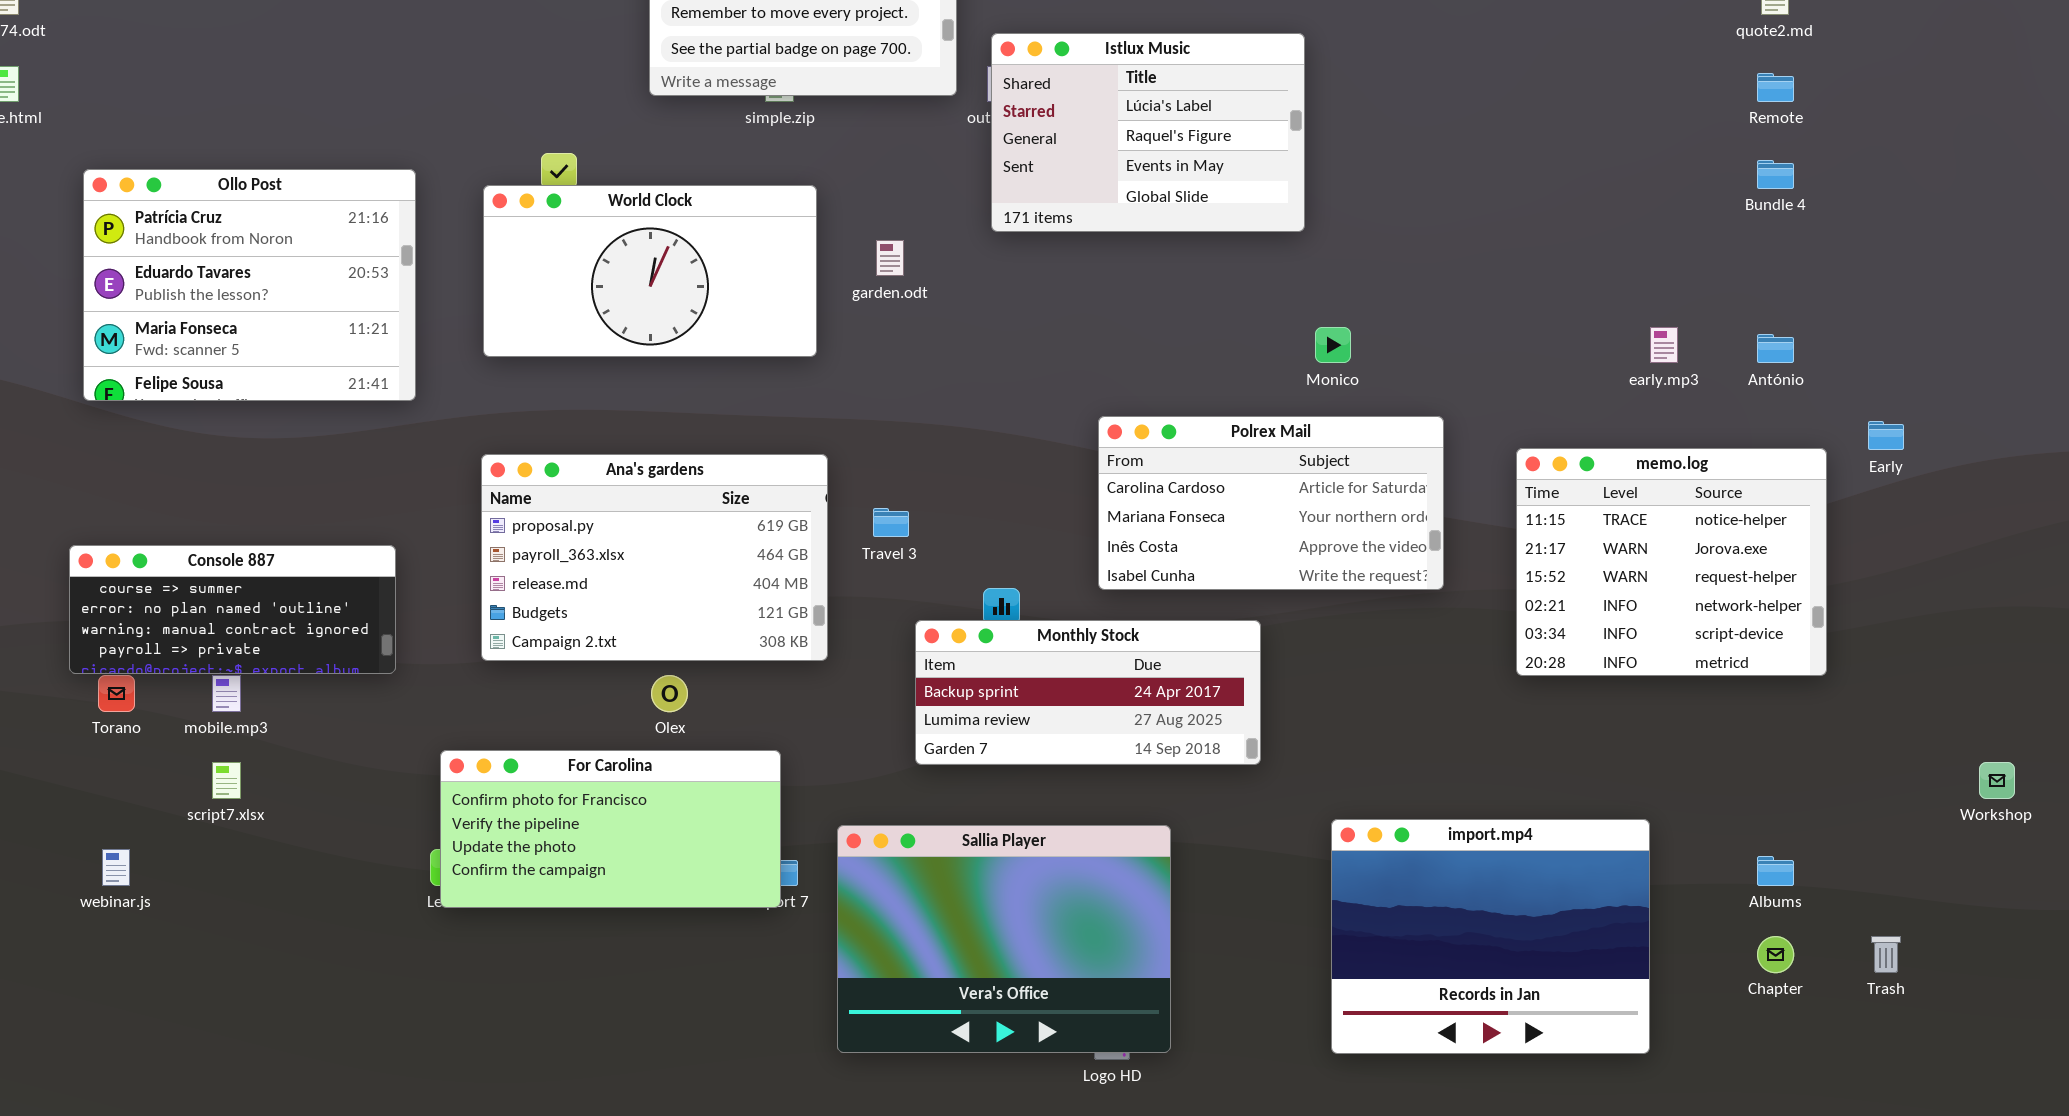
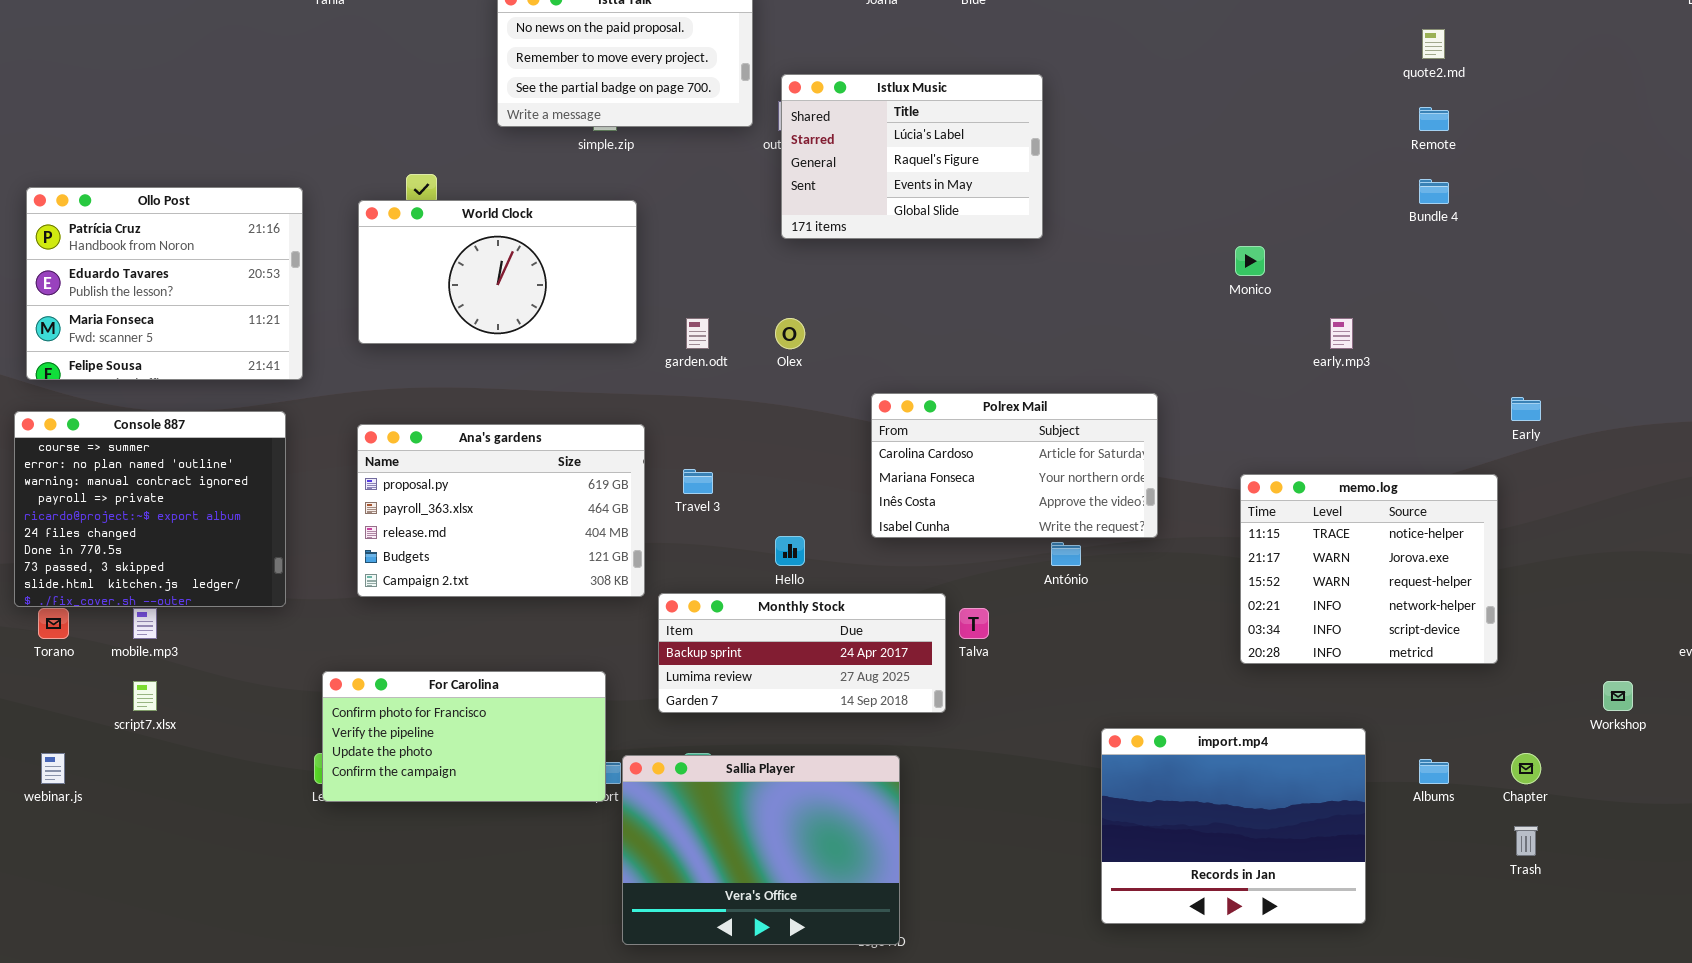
garden.odt: [876,240,904,276] -> [686,318,709,349], moved
Monico: [1315,327,1351,363] -> [1235,246,1265,276], moved
António: [1757,334,1794,363] -> [1051,542,1081,566], moved
memo.log: [1516,448,1827,676] -> [1240,474,1498,664], moved
Console 887: [69,545,396,674] -> [14,411,286,607], resized
Monthly Stock: [915,620,1261,765] -> [658,593,946,713], moved
Olex: [651,675,688,712] -> [775,318,805,349], moved
import.mp4: [1331,819,1650,1054] -> [1101,728,1366,924], moved
Sallia Player: [837,825,1171,1053] -> [622,755,900,945], moved
Chapter: [1757,936,1794,973] -> [1511,753,1541,784], moved

